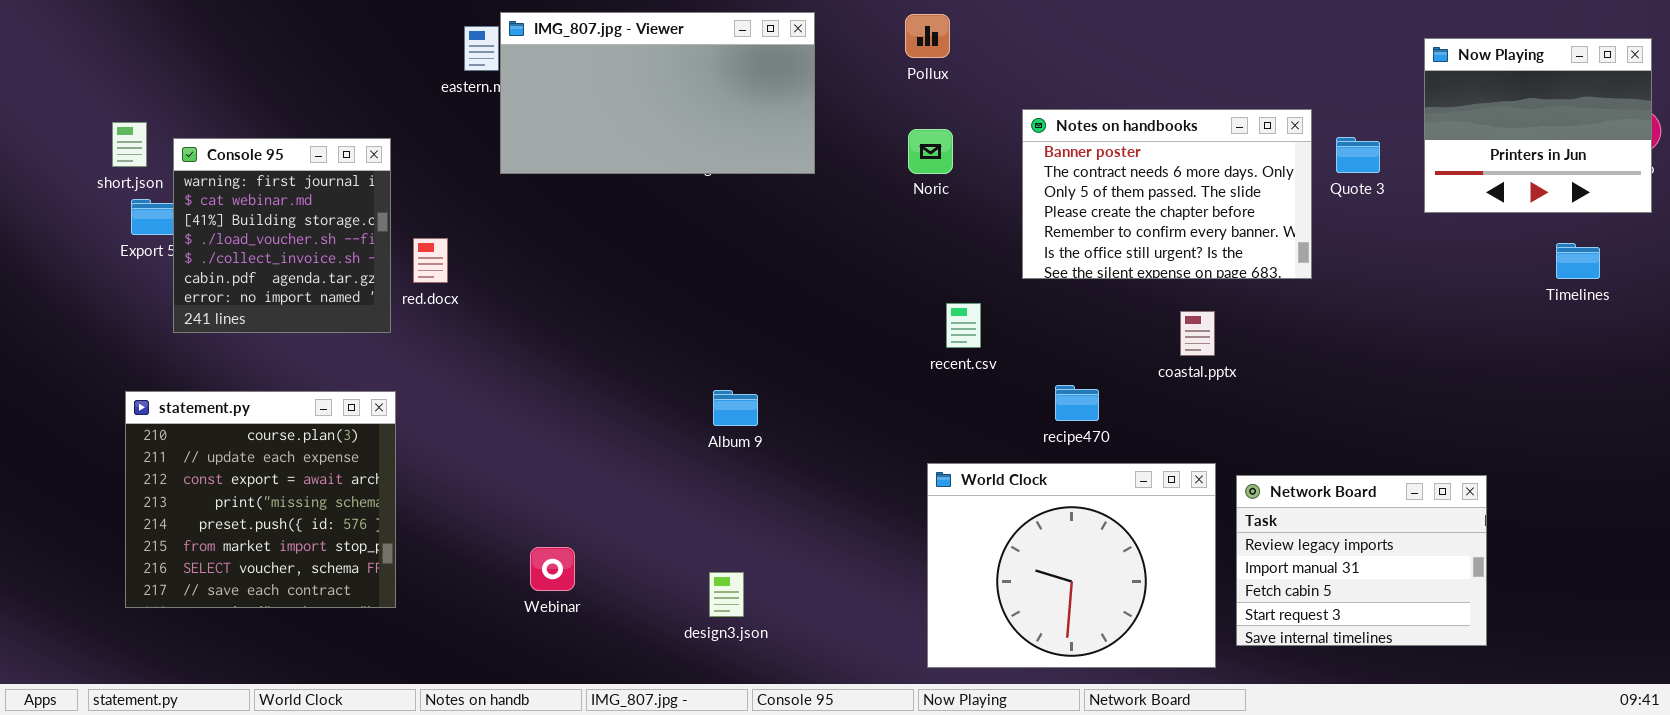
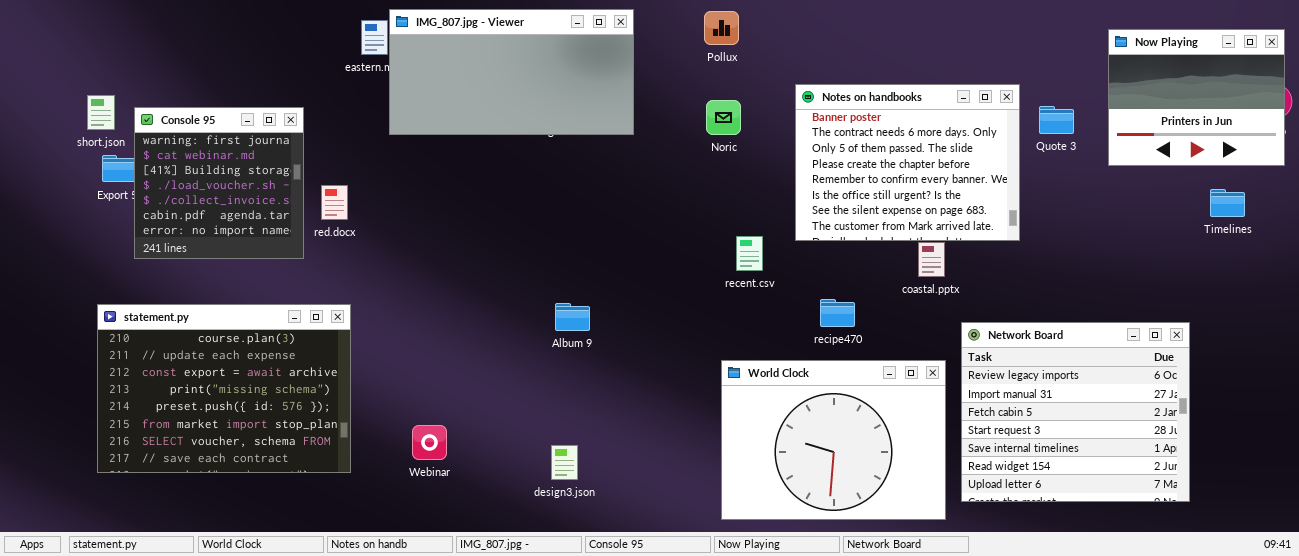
Notes on handbooks: [1022,109,1312,279] -> [795,84,1020,241], resized
statement.py: [125,391,396,608] -> [97,304,351,473], resized
Network Board: [1236,475,1487,646] -> [961,322,1190,502], resized

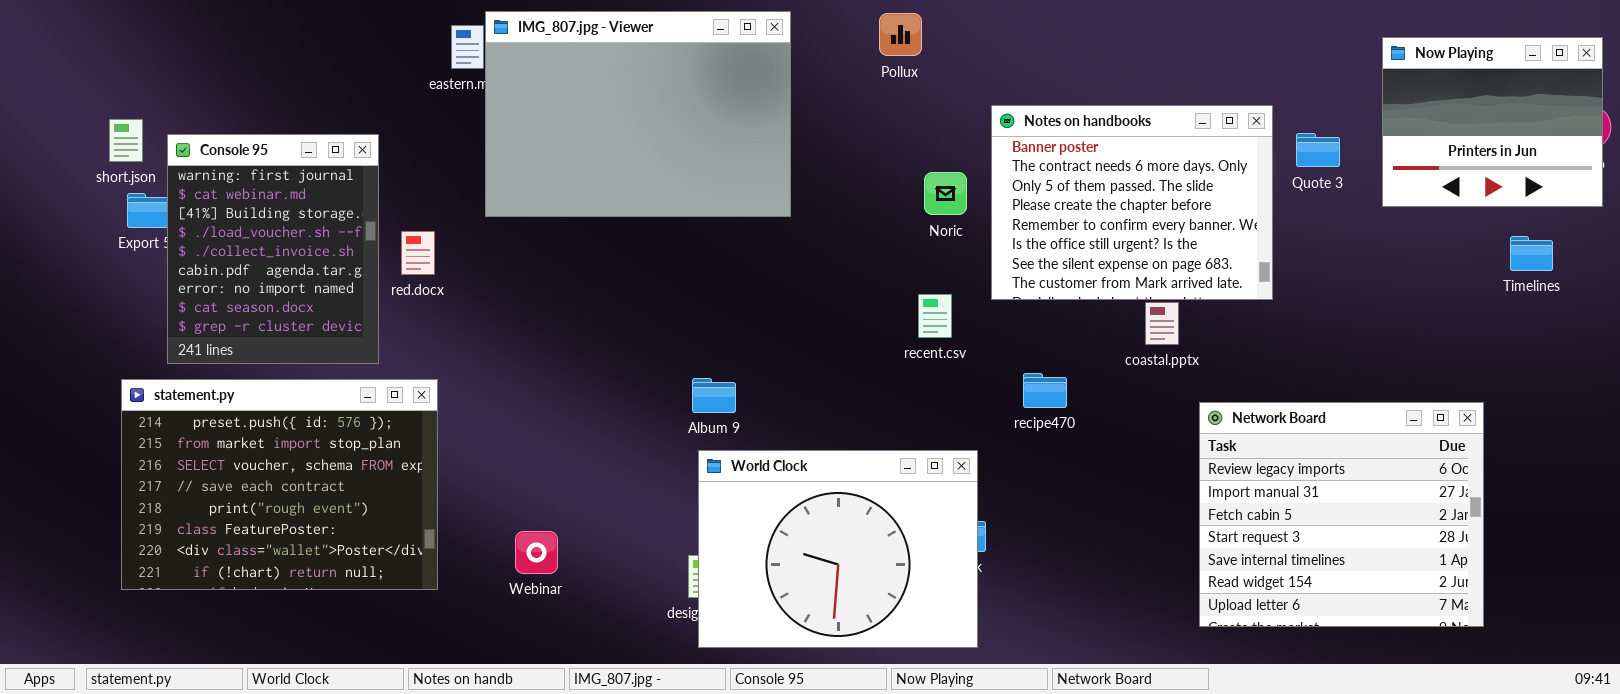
IMG_807.jpg - Viewer: [389,9,634,135] -> [485,11,791,217], resized
Noric: [706,100,741,135] -> [924,172,967,215], moved
Console 95: [134,107,304,259] -> [167,134,379,364], resized
statement.py: [97,304,351,473] -> [121,379,438,590], scrolled down 4 rows
World Clock: [721,360,946,520] -> [698,450,978,648], moved

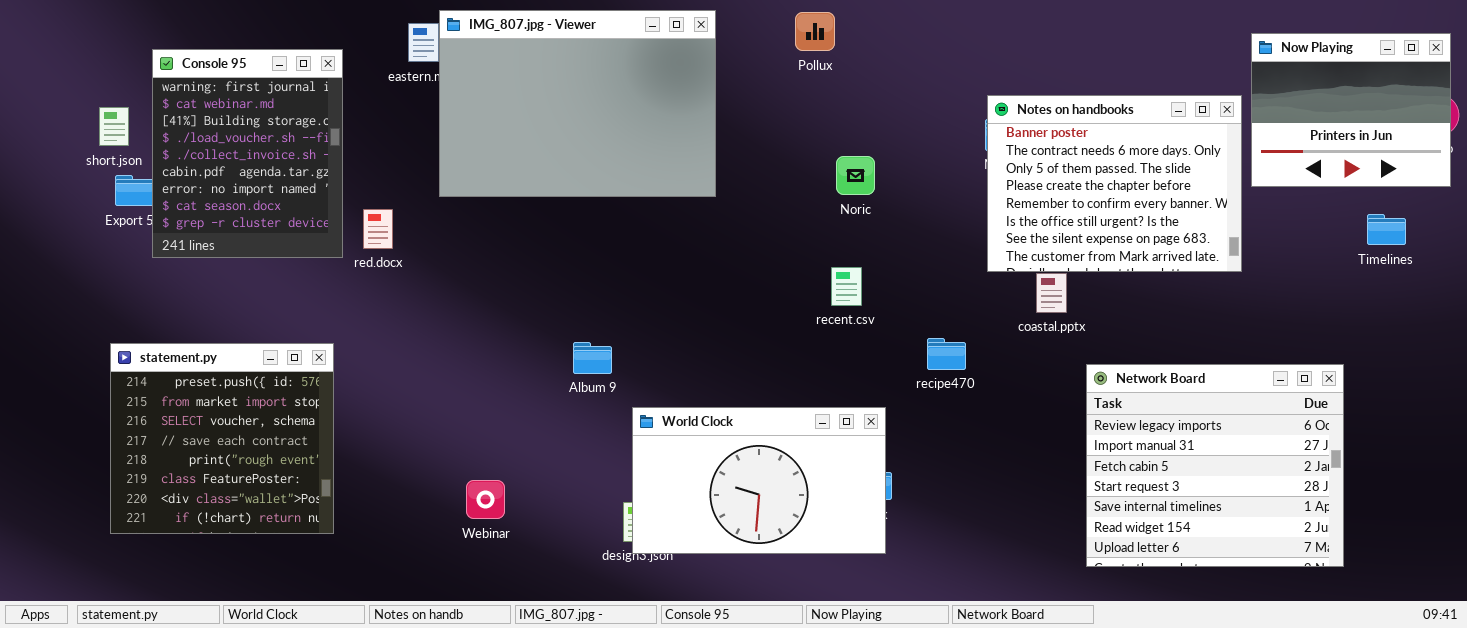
Notes on handbooks: [991,105,1273,300] -> [987,95,1242,272], moved
Console 95: [167,134,379,364] -> [152,49,343,258], moved
Album 9: [692,378,736,413] -> [573,342,612,374], moved
statement.py: [121,379,438,590] -> [110,343,334,534], resized
World Clock: [698,450,978,648] -> [632,407,886,554], resized

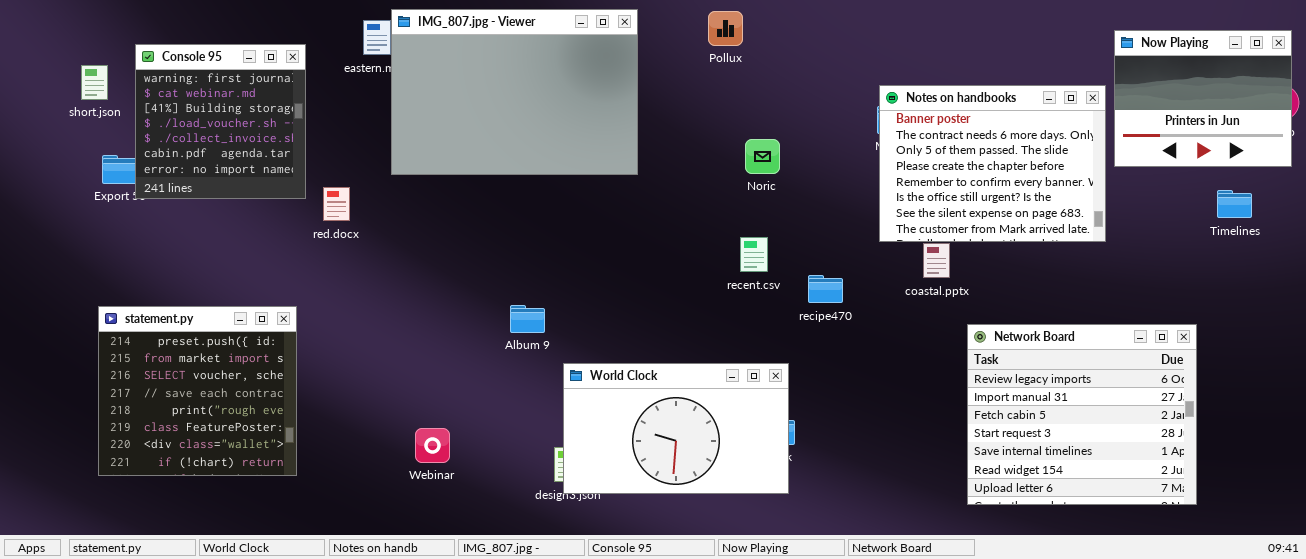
Console 95: [152,49,343,258] -> [135,44,306,199], resized
short.json: [99,107,129,146] -> [81,65,108,100], moved
recipe470: [927,338,966,370] -> [808,275,843,303], moved

